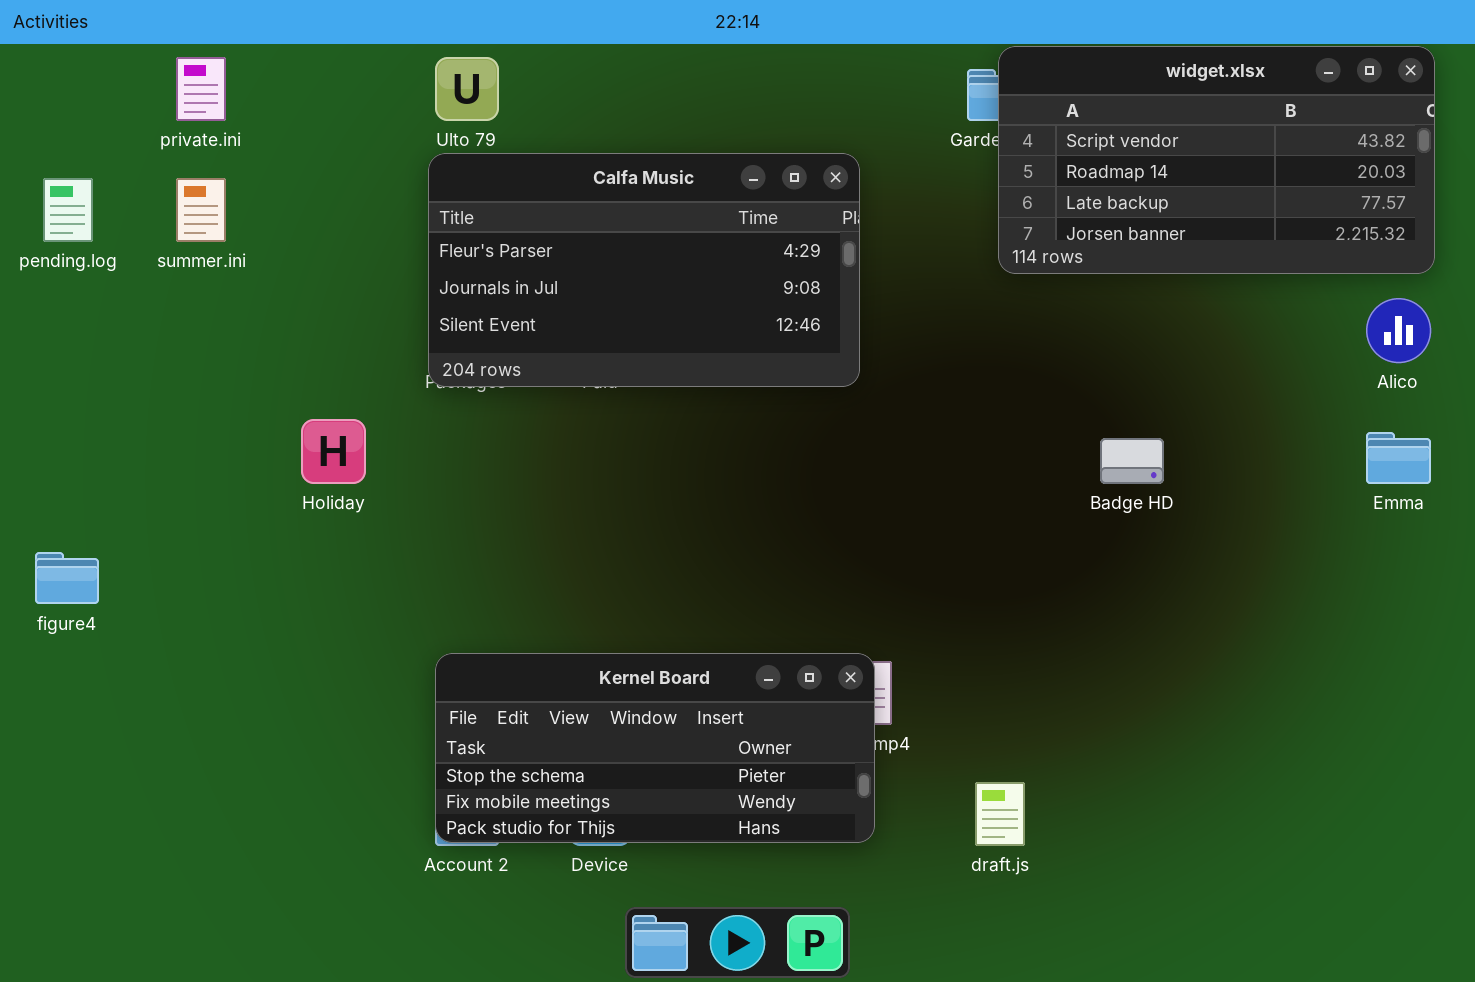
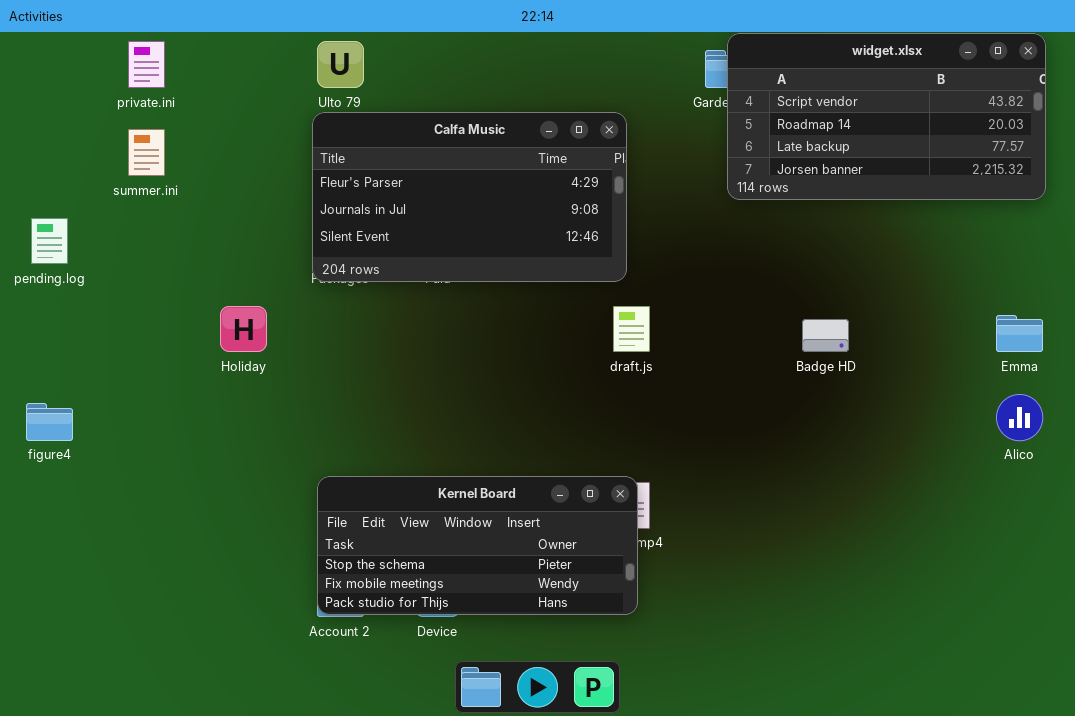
pending.log: [43,178,93,242] -> [31,218,68,264], moved
Alico: [1366,298,1431,363] -> [996,394,1043,441], moved
draft.js: [975,782,1025,846] -> [613,306,650,352], moved

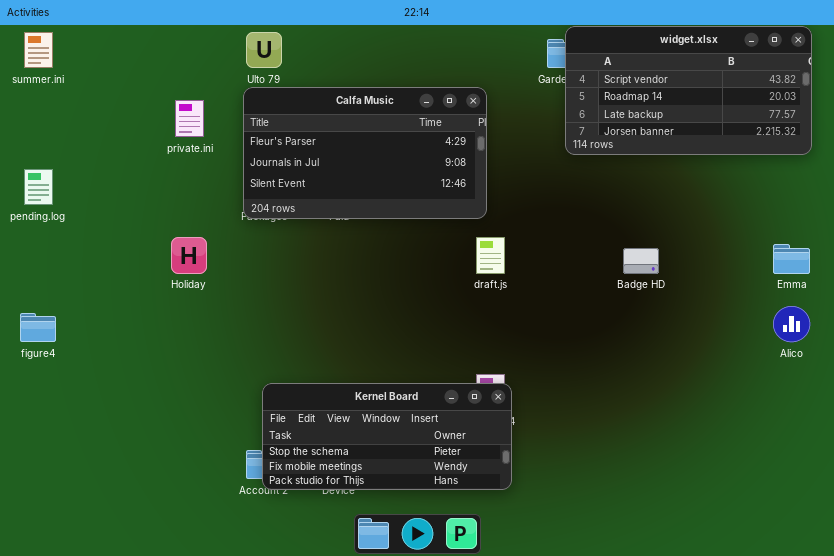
private.ini: [128,41,165,88] -> [175,100,204,137], moved
summer.ini: [128,129,165,176] -> [24,32,53,68], moved
Kernel Board: [317,476,638,615] -> [262,383,512,490], moved

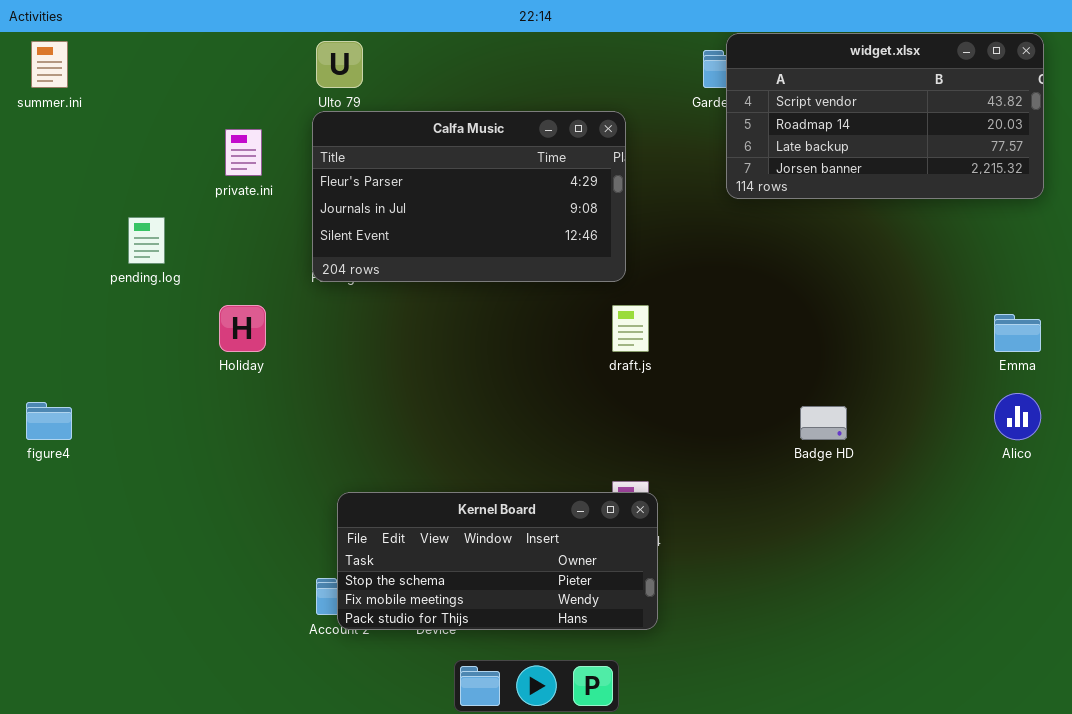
pending.log: [24,169,53,205] -> [128,217,165,264], moved
Badge HD: [623,248,659,274] -> [800,406,847,440], moved

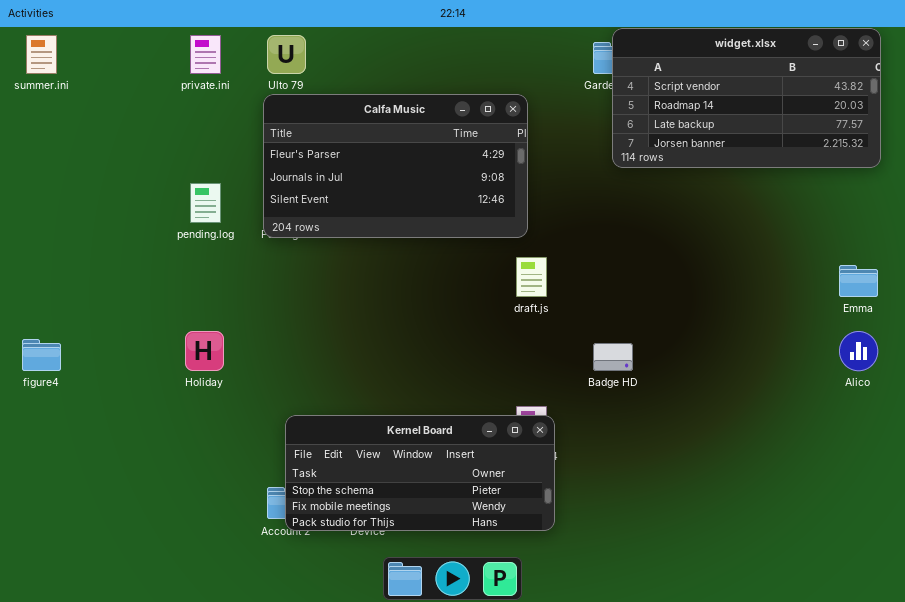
private.ini: [225,129,262,176] -> [190,35,221,74], moved
pending.log: [128,217,165,264] -> [190,183,221,223], moved
Holiday: [219,305,266,352] -> [185,331,224,371], moved
Badge HD: [800,406,847,440] -> [593,343,633,371], moved

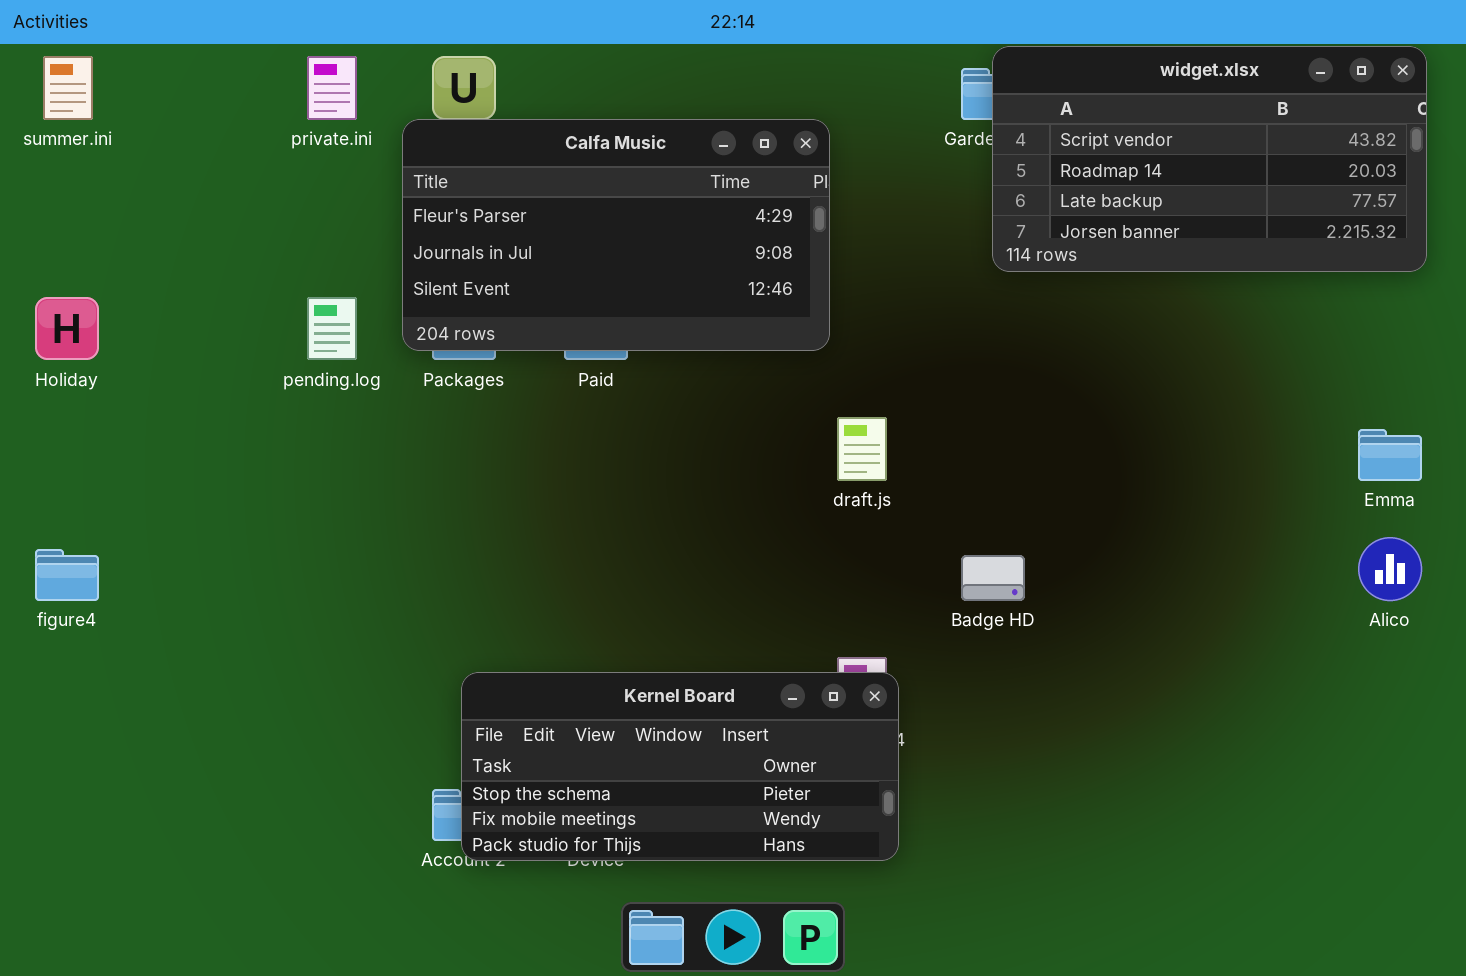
Calfa Music: [263,94,528,238] -> [402,119,830,351], moved
Holiday: [185,331,224,371] -> [35,297,99,360], moved

